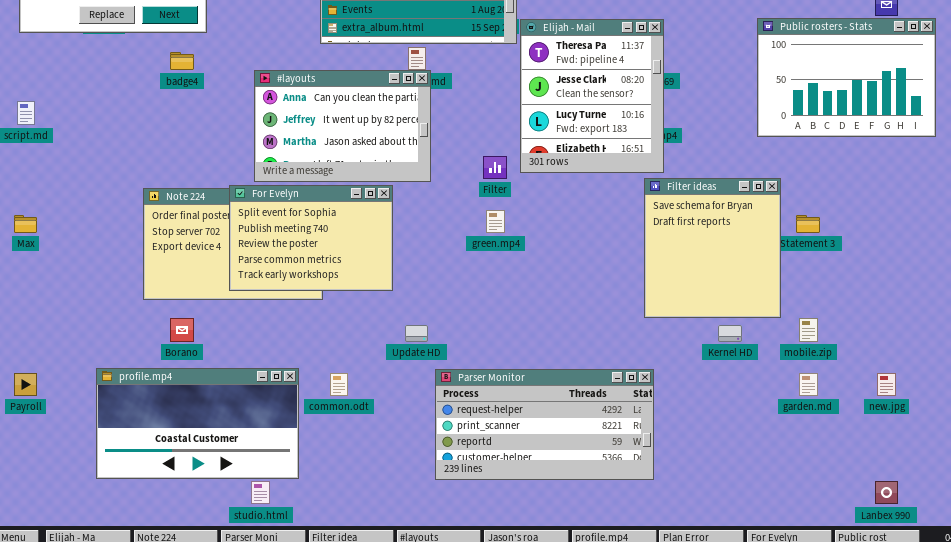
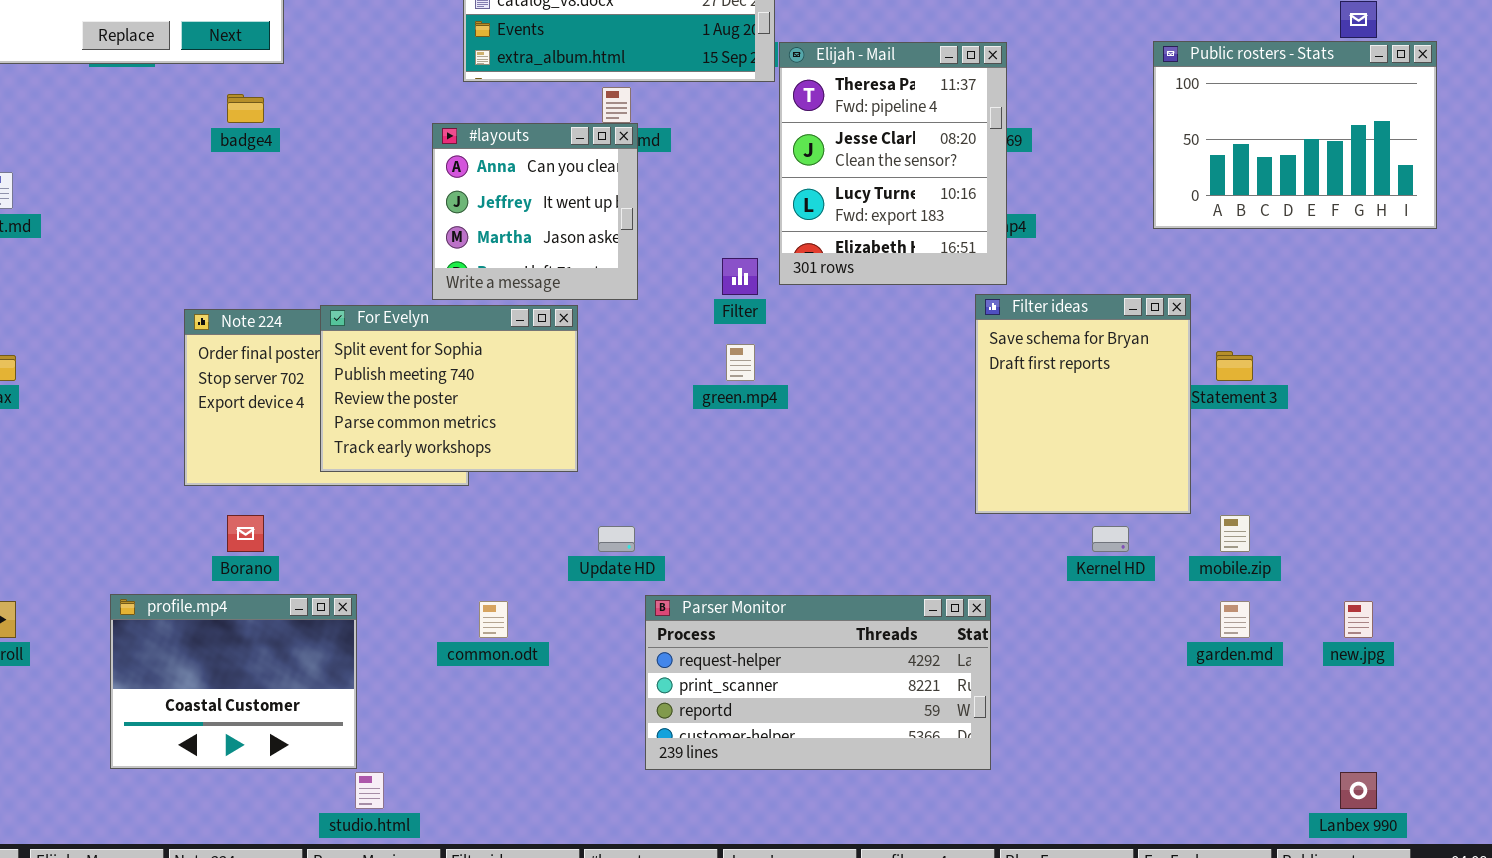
#layouts: [254,70,431,182] -> [432,123,638,300], resized
profile.mp4: [96,368,299,479] -> [110,594,357,769], resized

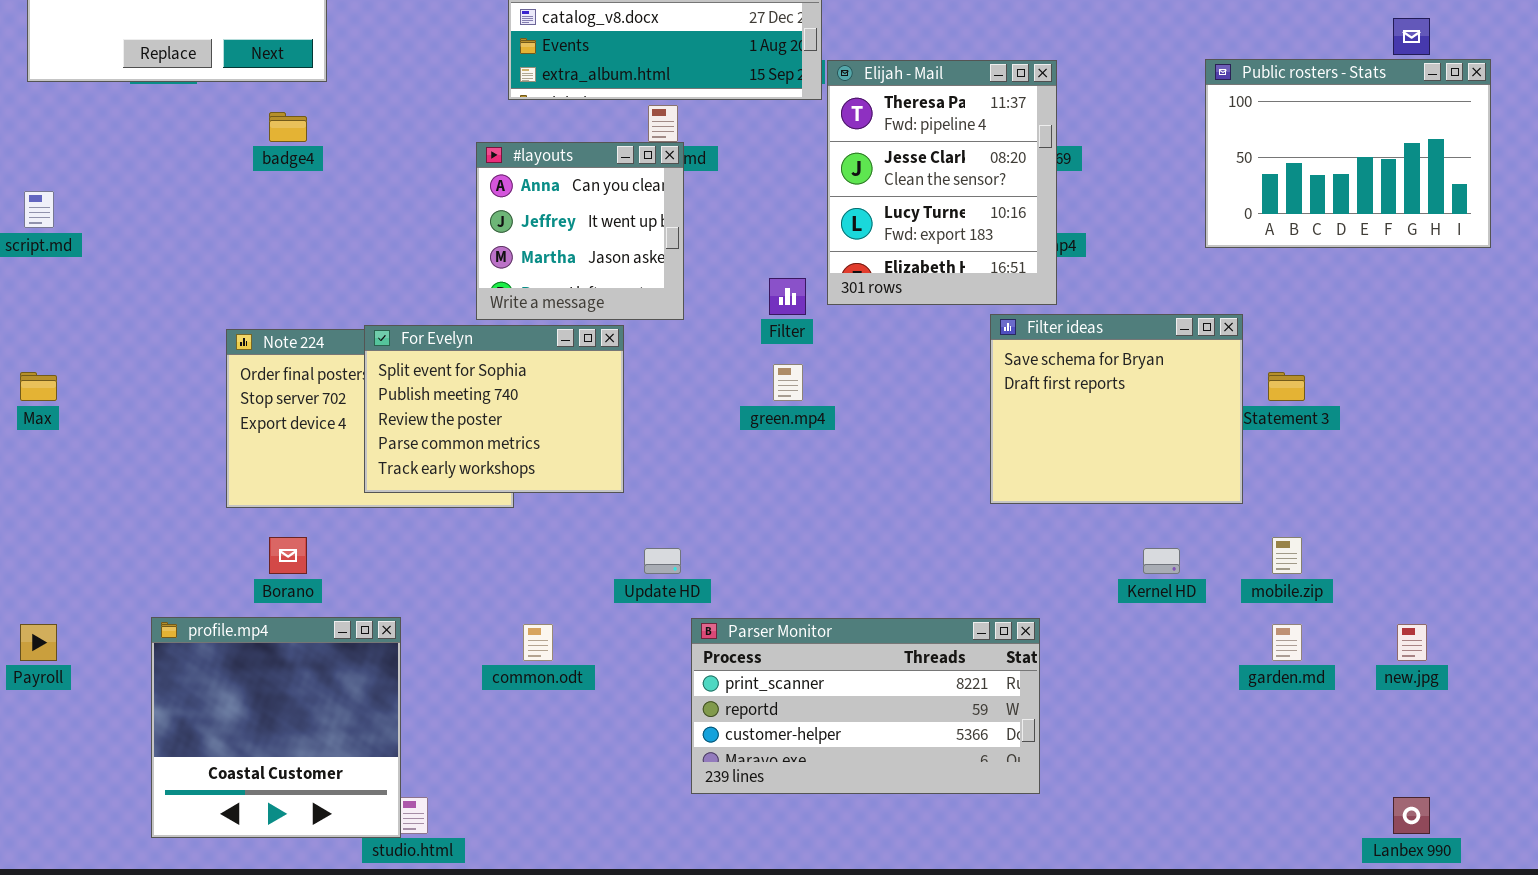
Filter ideas: [975,294,1191,514] -> [990,314,1243,504], resized
profile.mp4: [110,594,357,769] -> [151,617,401,838], resized
Parser Monitor: [645,595,991,770] -> [691,618,1040,794], scrolled down 1 row

